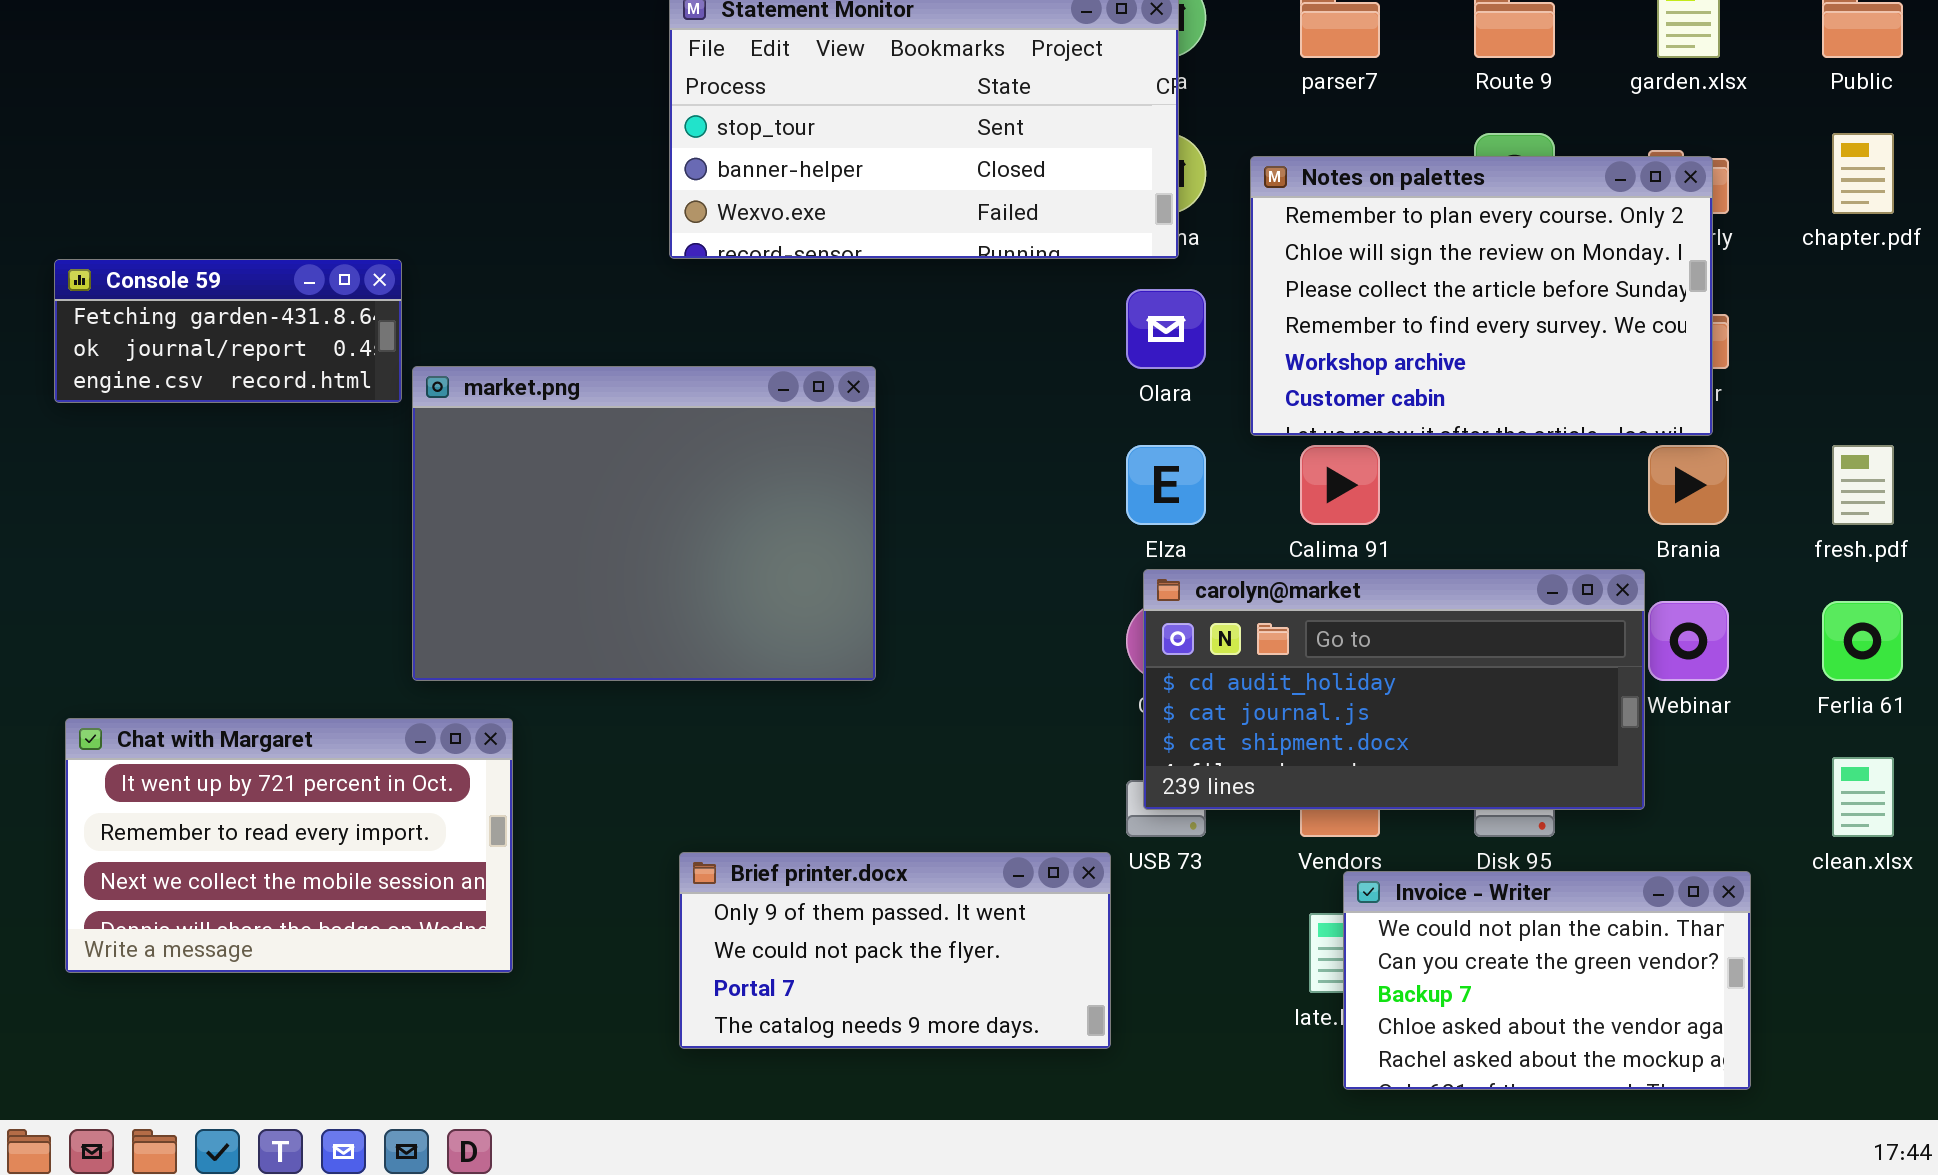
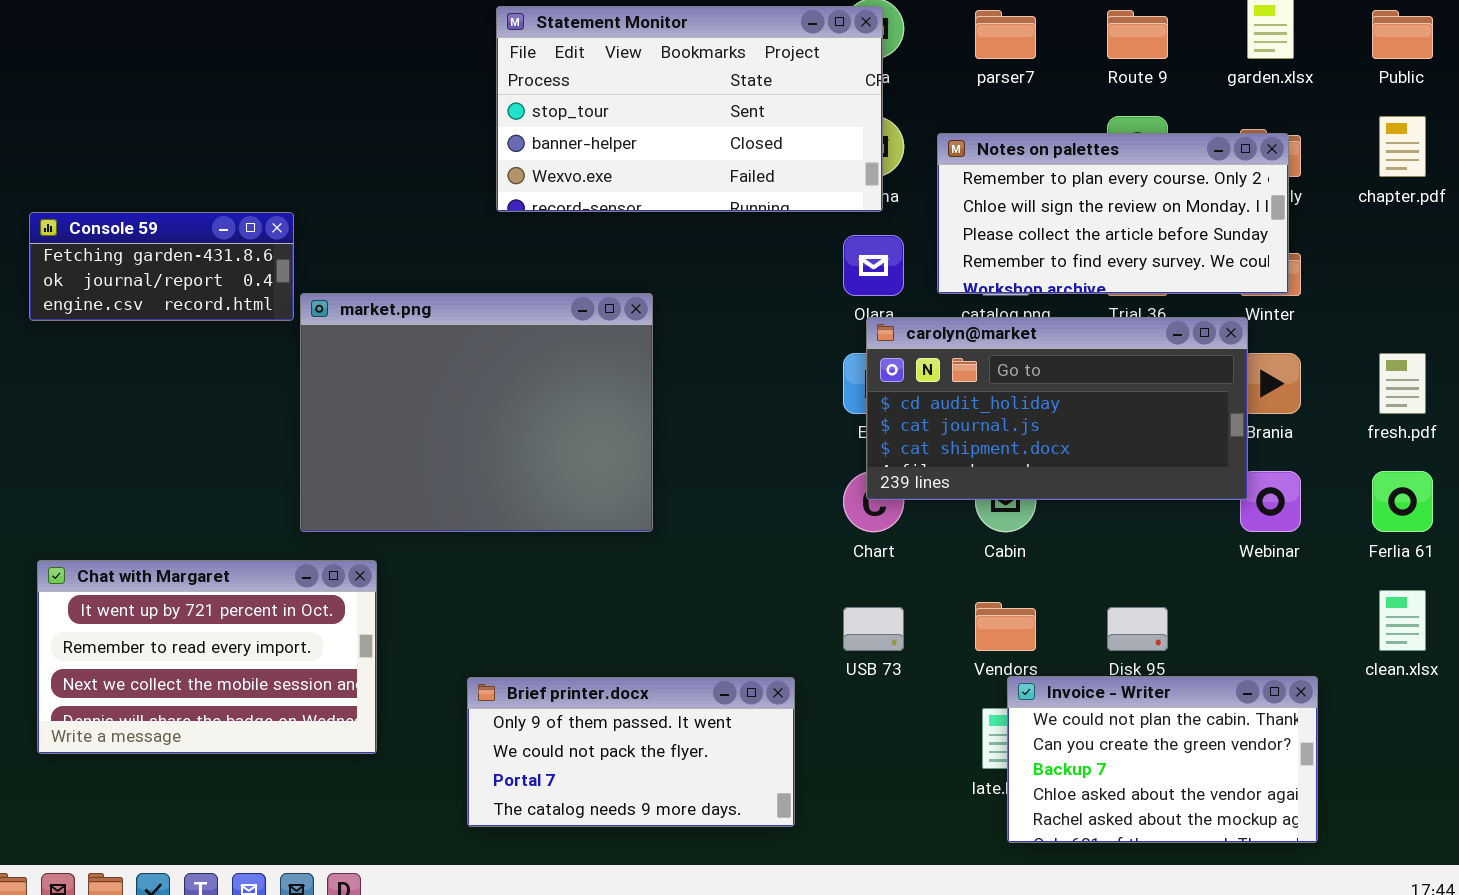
Notes on palettes: [1250,156,1713,436] -> [937,133,1289,294], resized
carolyn@market: [1143,569,1645,810] -> [866,317,1248,500], moved
Brief printer.docx: [679,852,1111,1049] -> [467,677,795,827], moved

